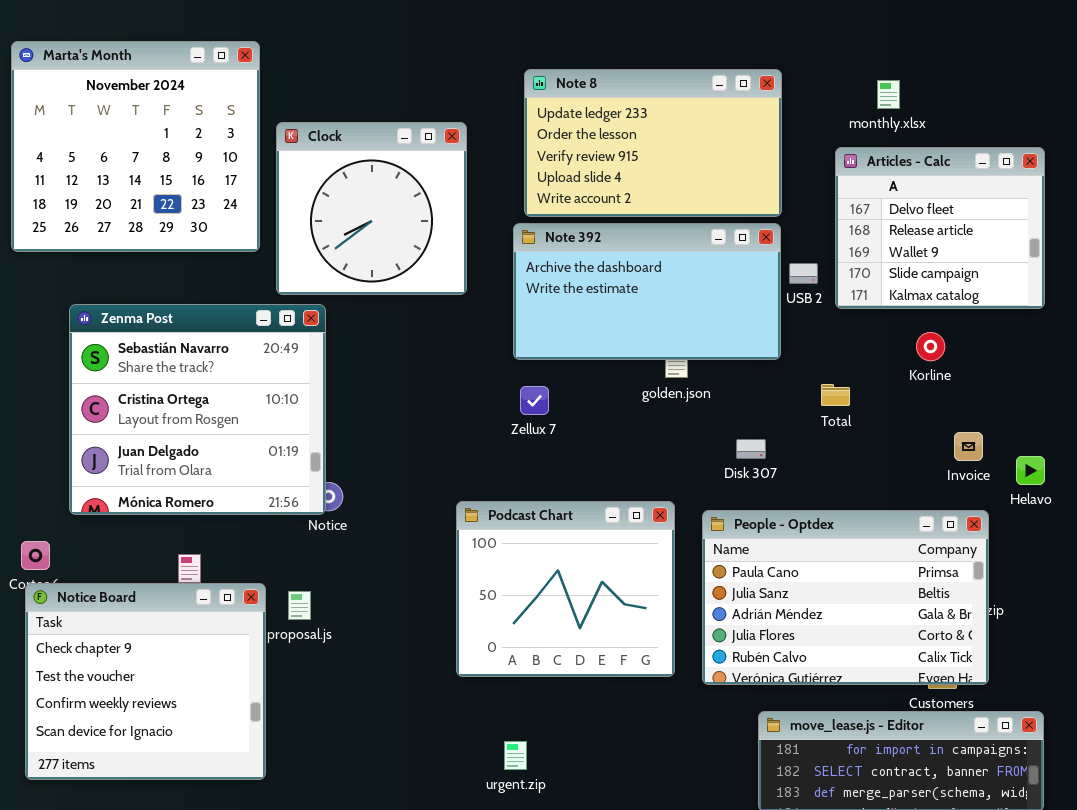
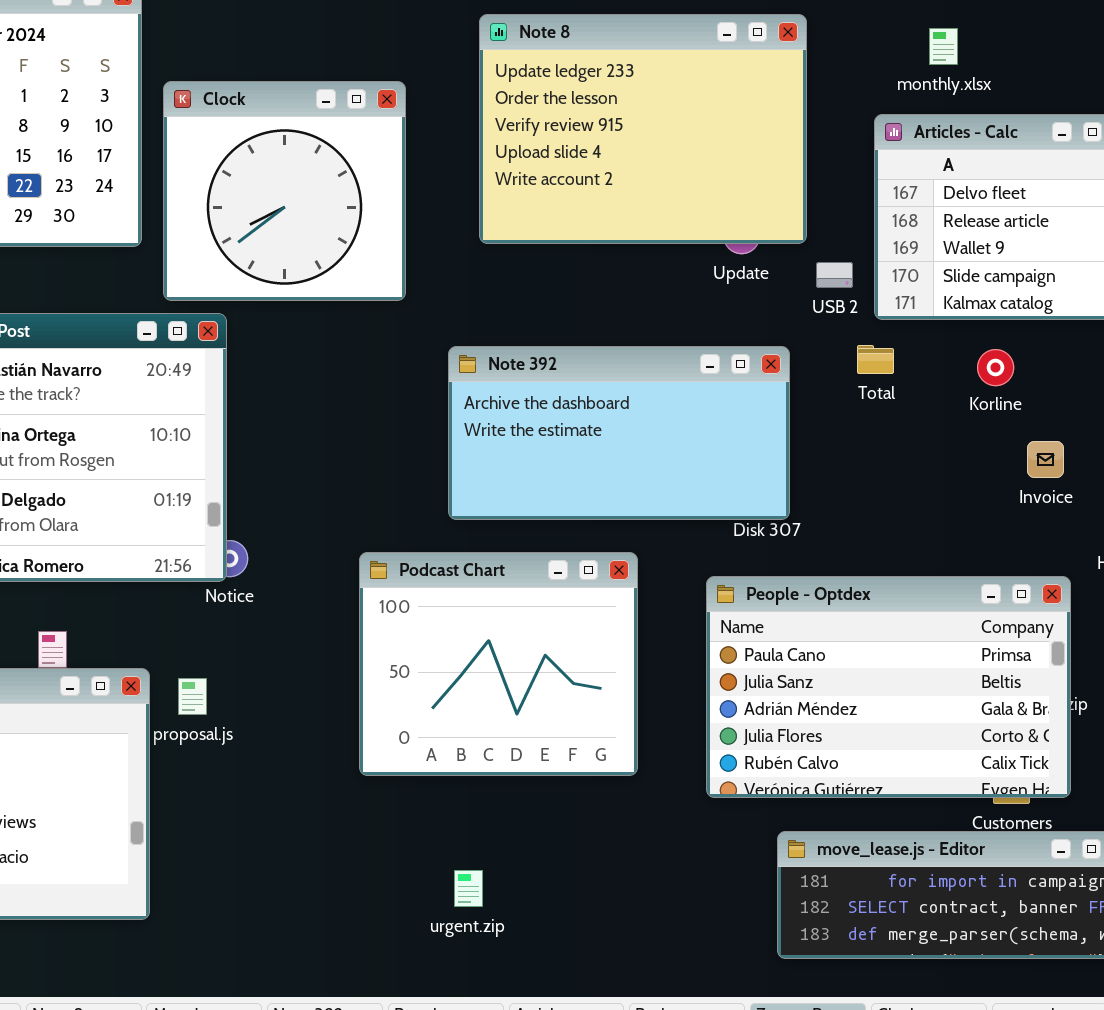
Note 8: [524,69,782,217] -> [479,14,807,244], resized
Note 392: [513,223,781,360] -> [448,346,790,520], moved
Total: [821,384,850,406] -> [857,345,894,374], moved
Invoice: [954,432,983,461] -> [1027,441,1064,478], moved
Podcast Chart: [456,501,675,677] -> [359,552,638,776], moved

